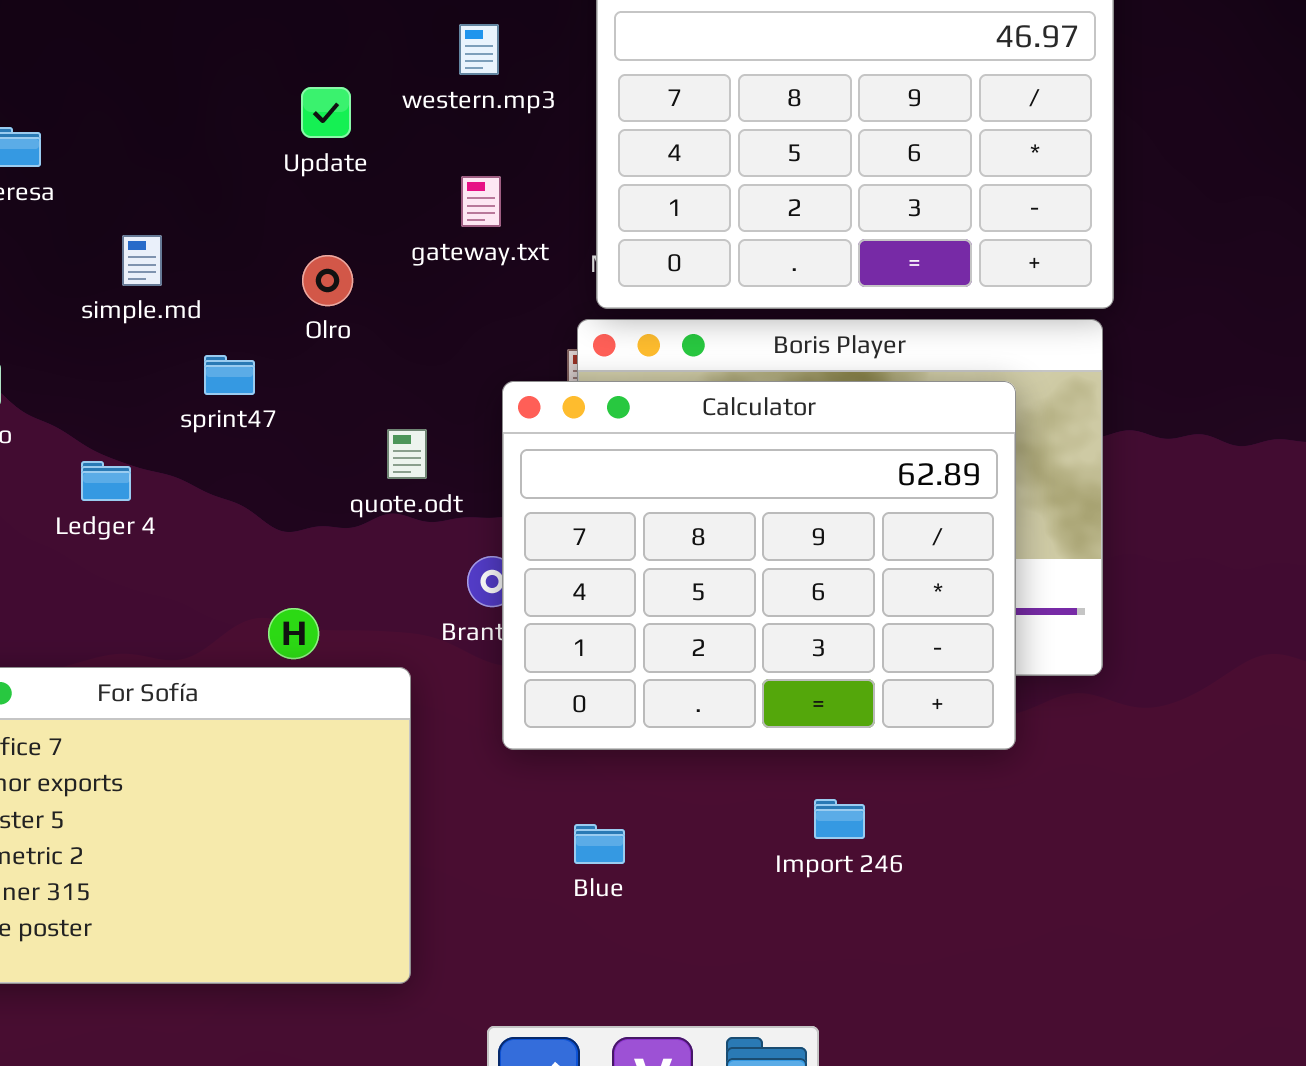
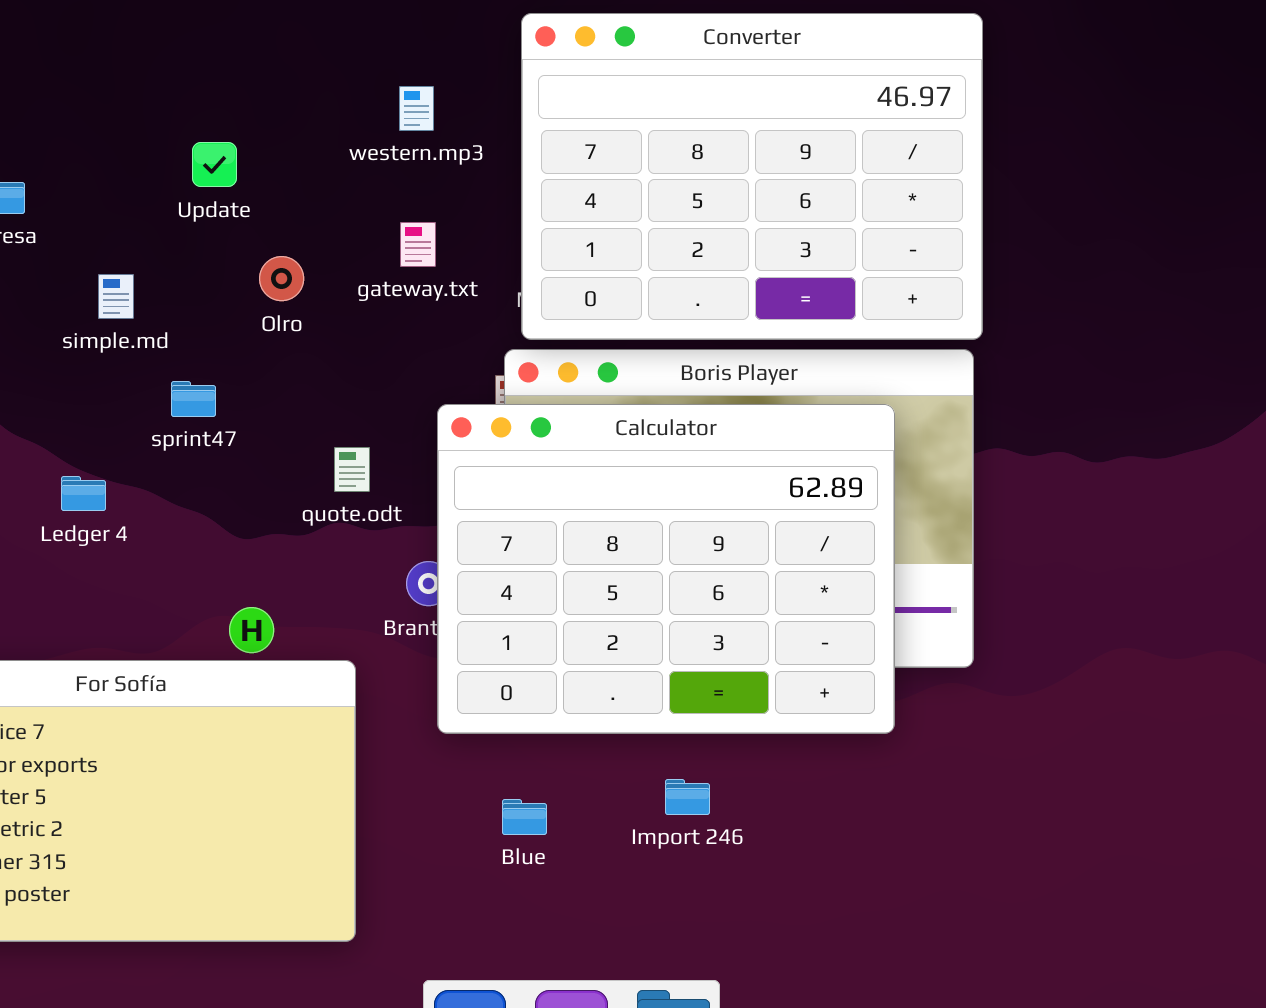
Update: [301,87,351,138] -> [192,142,237,187], moved
Olro: [302,255,353,306] -> [259,256,304,301], moved
Import 246: [814,799,865,839] -> [665,779,710,815], moved

